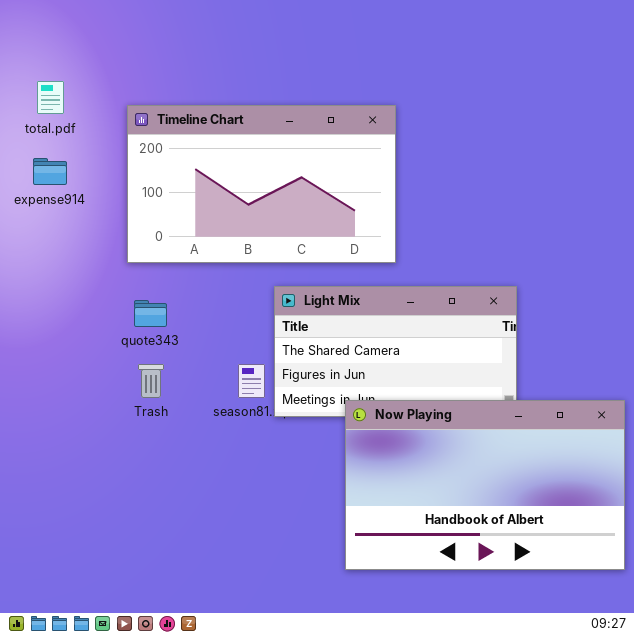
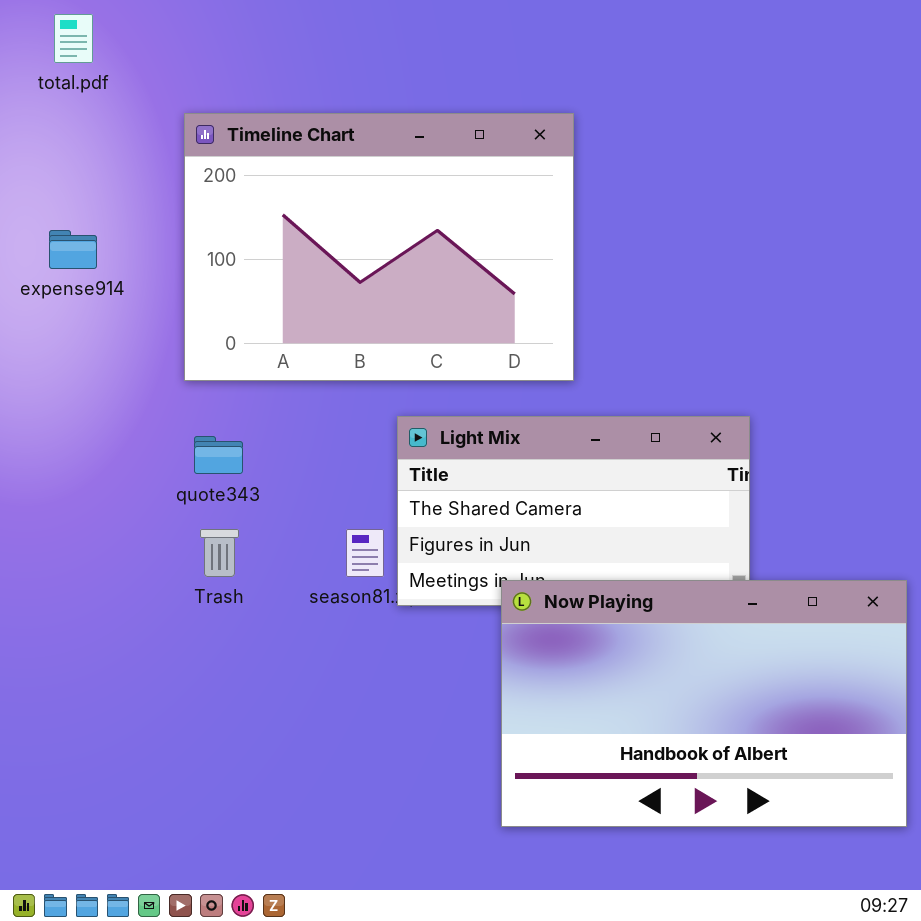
total.pdf: [37,81,64,114] -> [54,14,93,63], moved
Timeline Chart: [127,105,396,263] -> [184,113,574,381], resized

